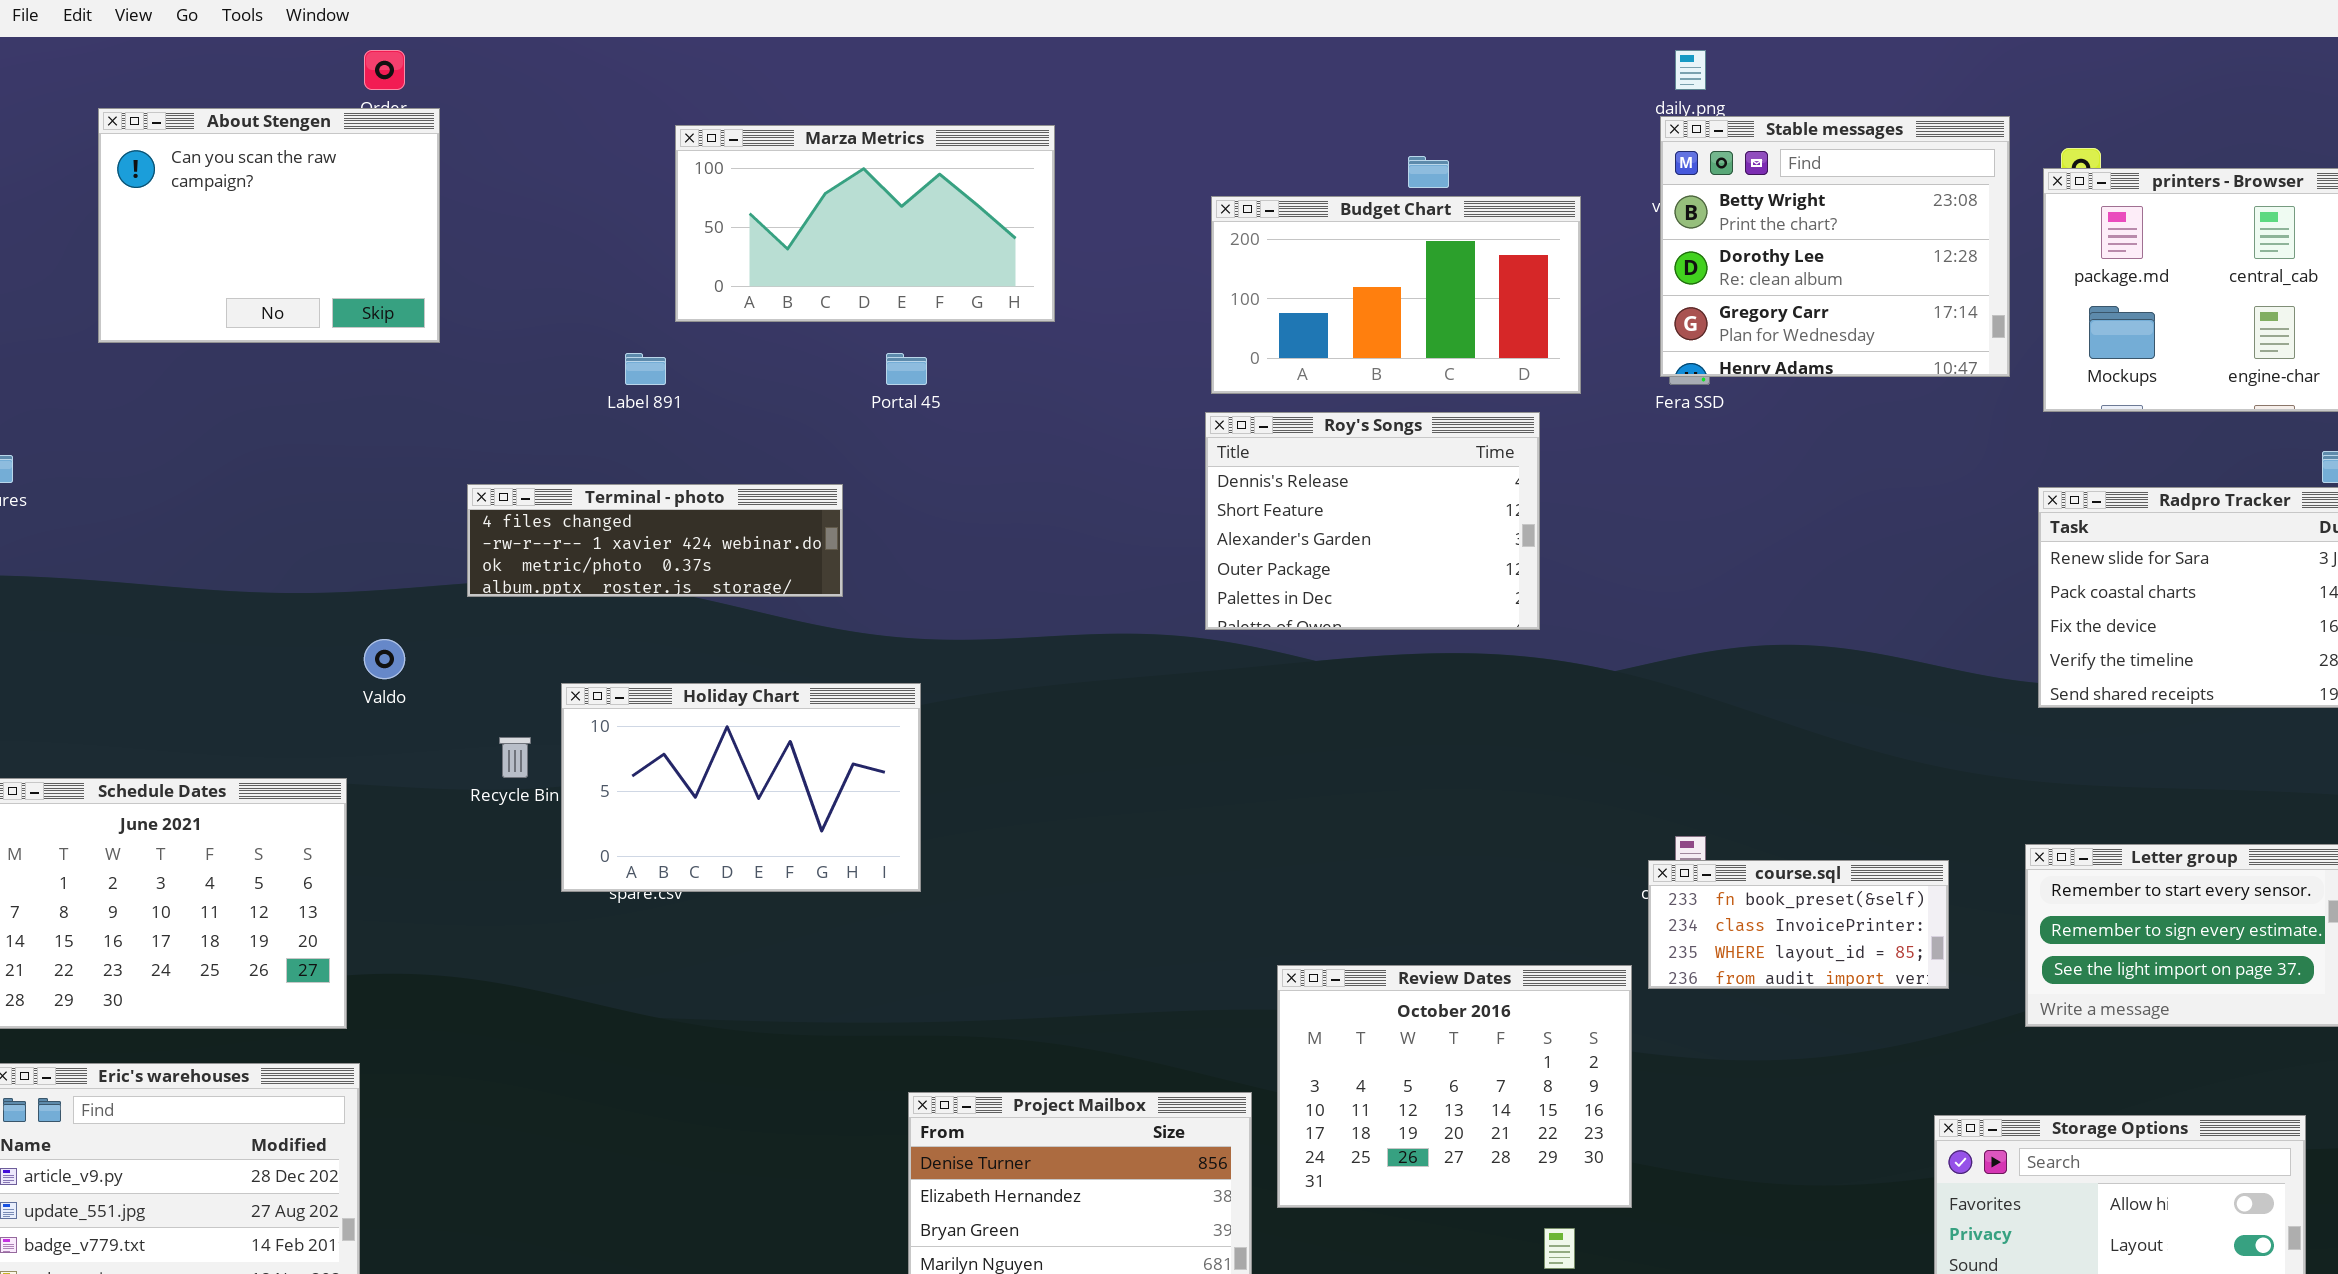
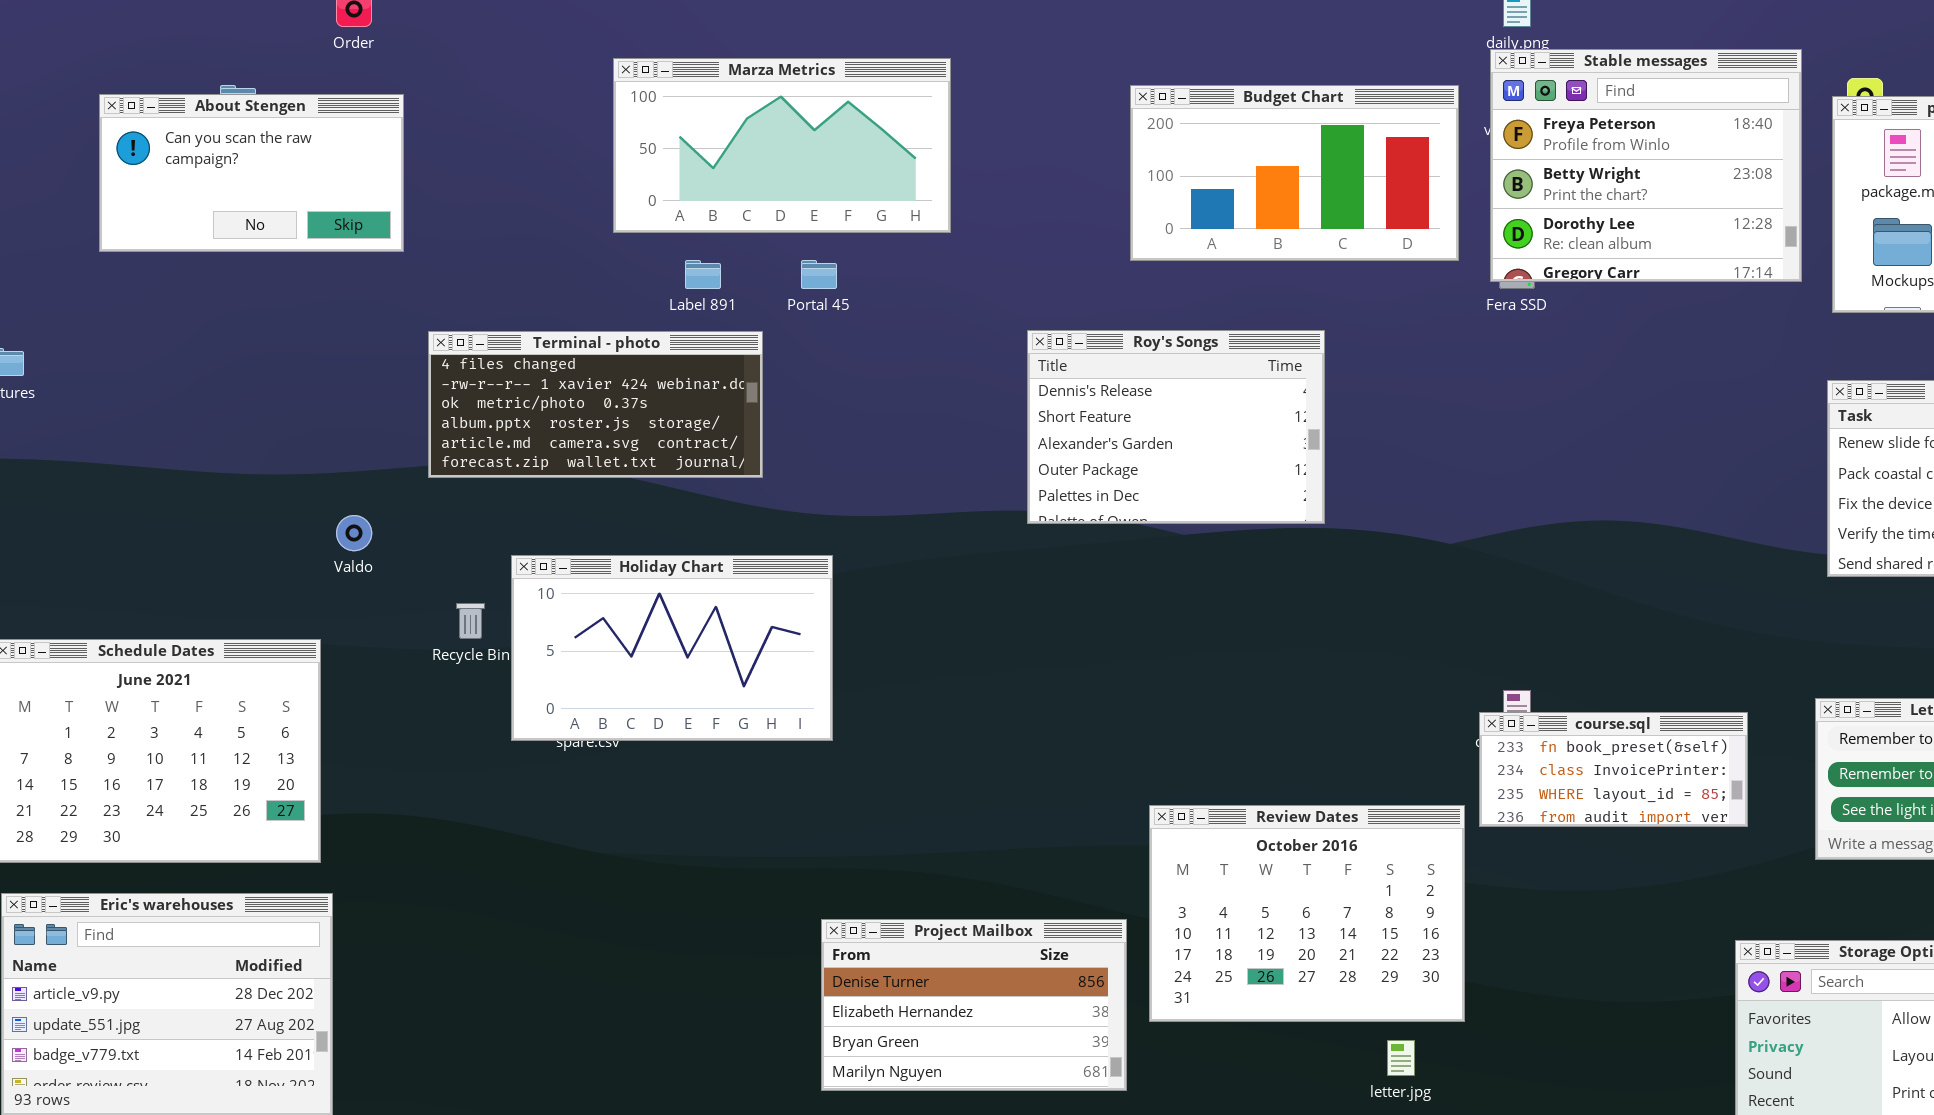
About Stengen: [98,108,440,343] -> [99,94,404,252], resized
Stable messages: [1660,116,2010,377] -> [1490,49,1802,282], scrolled up 1 row
Budget Chart: [1211,196,1581,394] -> [1130,85,1459,261], moved
Label 891: [625,353,666,385] -> [685,260,721,289], moved
Roy's Songs: [1205,412,1540,630] -> [1027,330,1325,524], moved
Terminal - photo: [467,484,843,597] -> [428,331,763,478], resized

